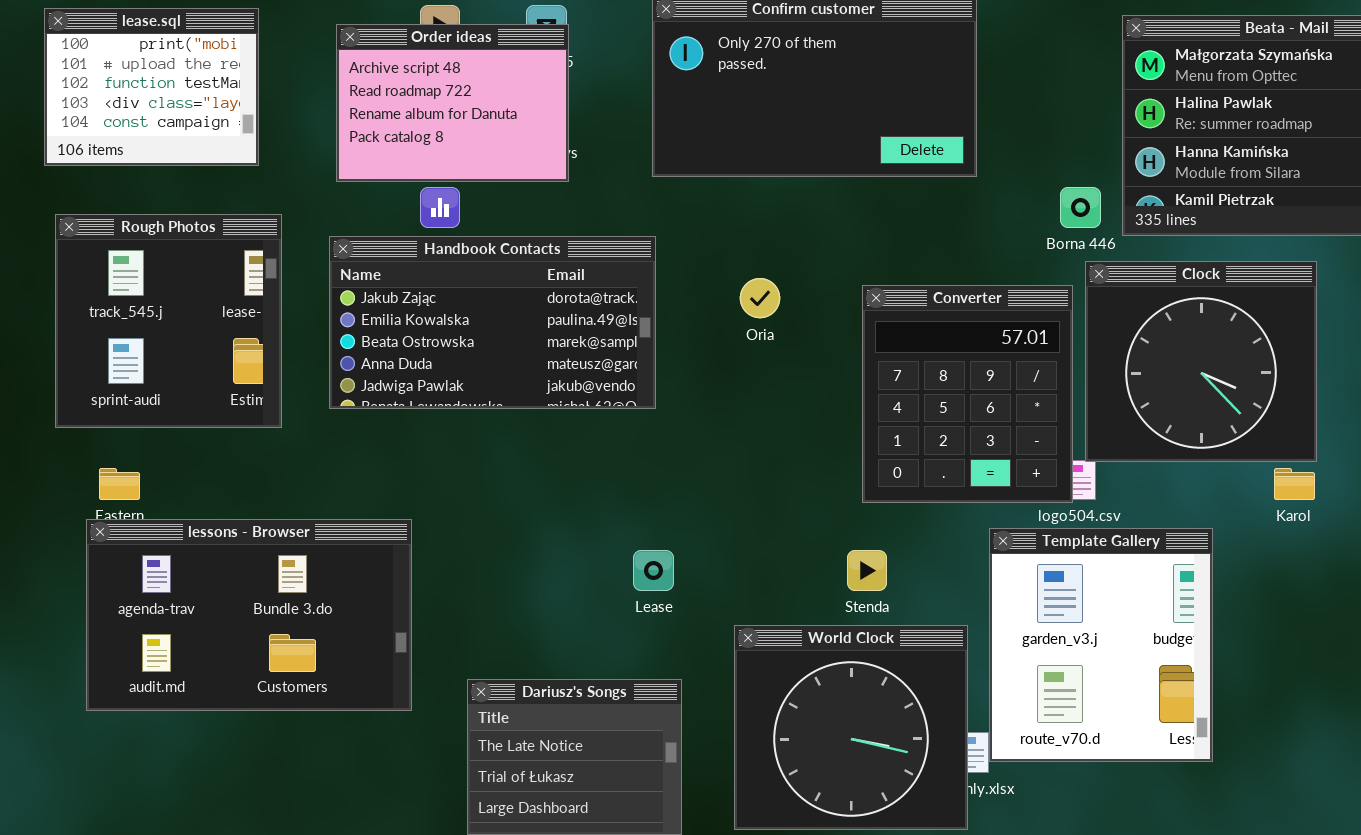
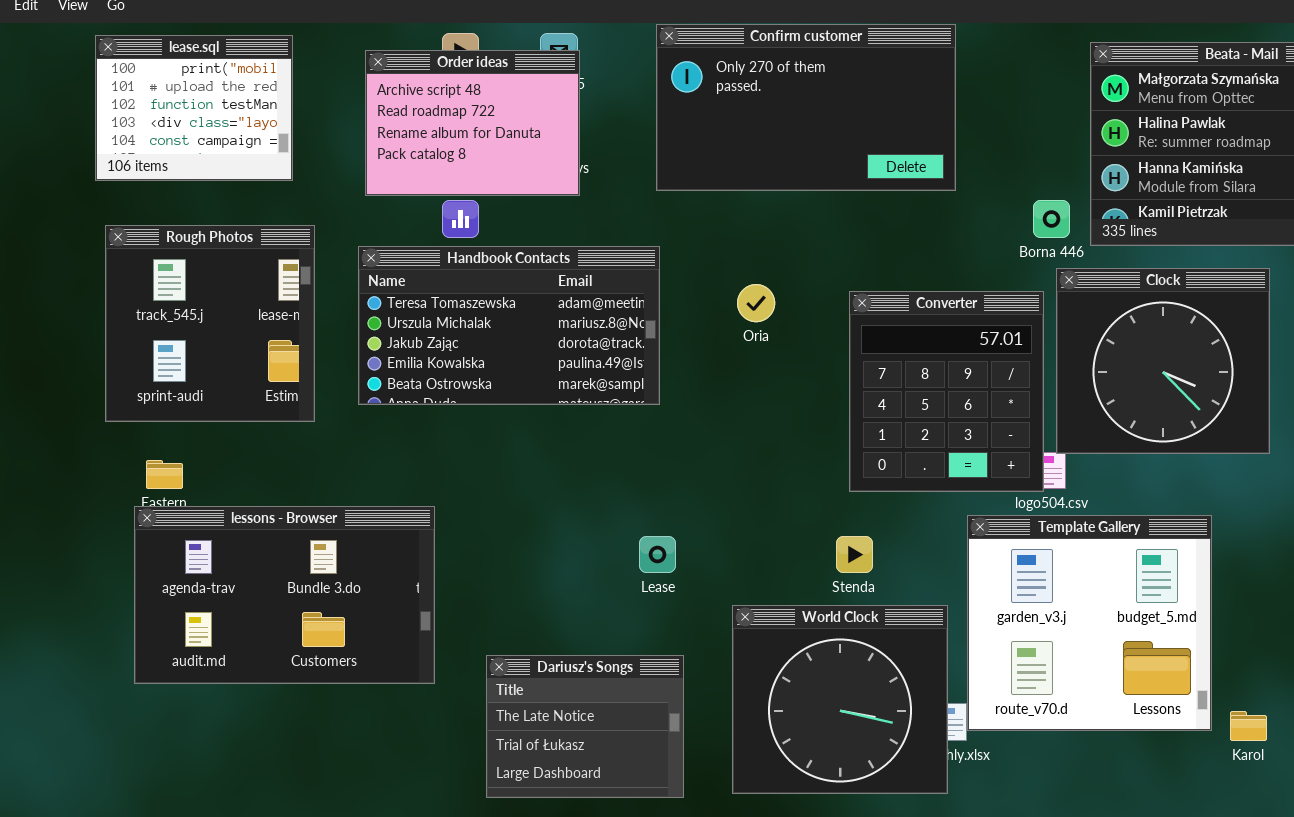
Handbook Contacts: [329,236,656,409] -> [358,246,660,405], scrolled up 2 rows
Karol: [1274,468,1315,500] -> [1230,711,1267,741], moved
Template Gallery: [989,528,1213,762] -> [967,515,1212,731], resized

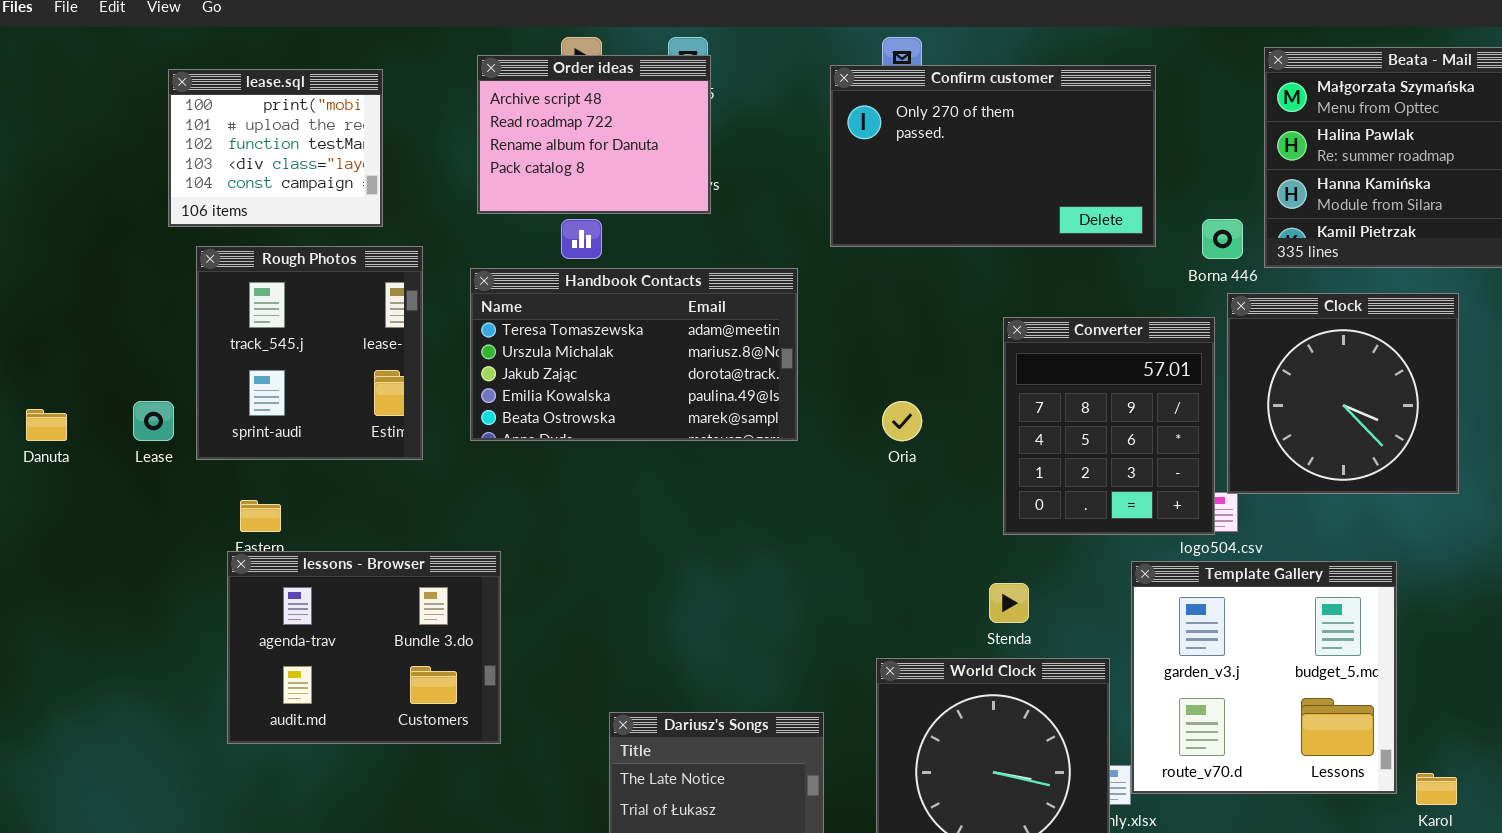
Confirm customer: [656,24,956,191] -> [830,65,1156,247], moved
lease.sql: [95,35,293,181] -> [168,69,383,227], moved
Oria: [737,284,775,322] -> [882,401,922,441], moved
lessons - Browser: [134,506,435,684] -> [227,551,501,744], resized
Lease: [639,536,676,573] -> [133,401,174,441], moved

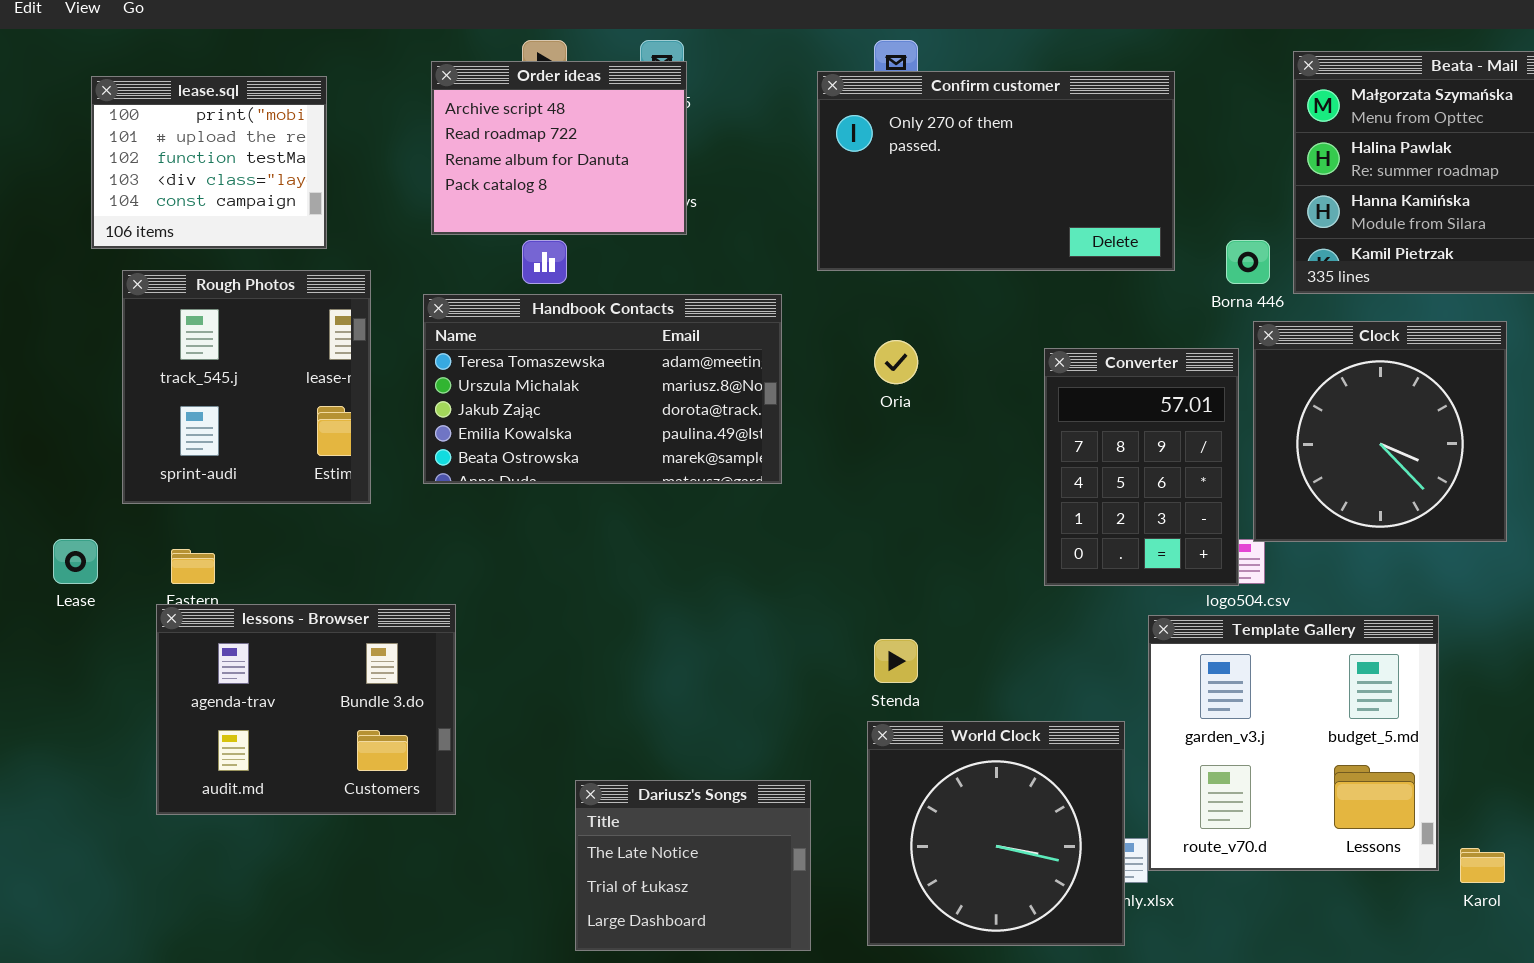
Converter: [1003,317,1215,535] -> [1044,348,1239,586], resized
Lease: [133,401,174,441] -> [53,539,98,584], moved
Oria: [882,401,922,441] -> [874,340,918,384], moved
Stenda: [989,583,1029,623] -> [874,639,918,683], moved

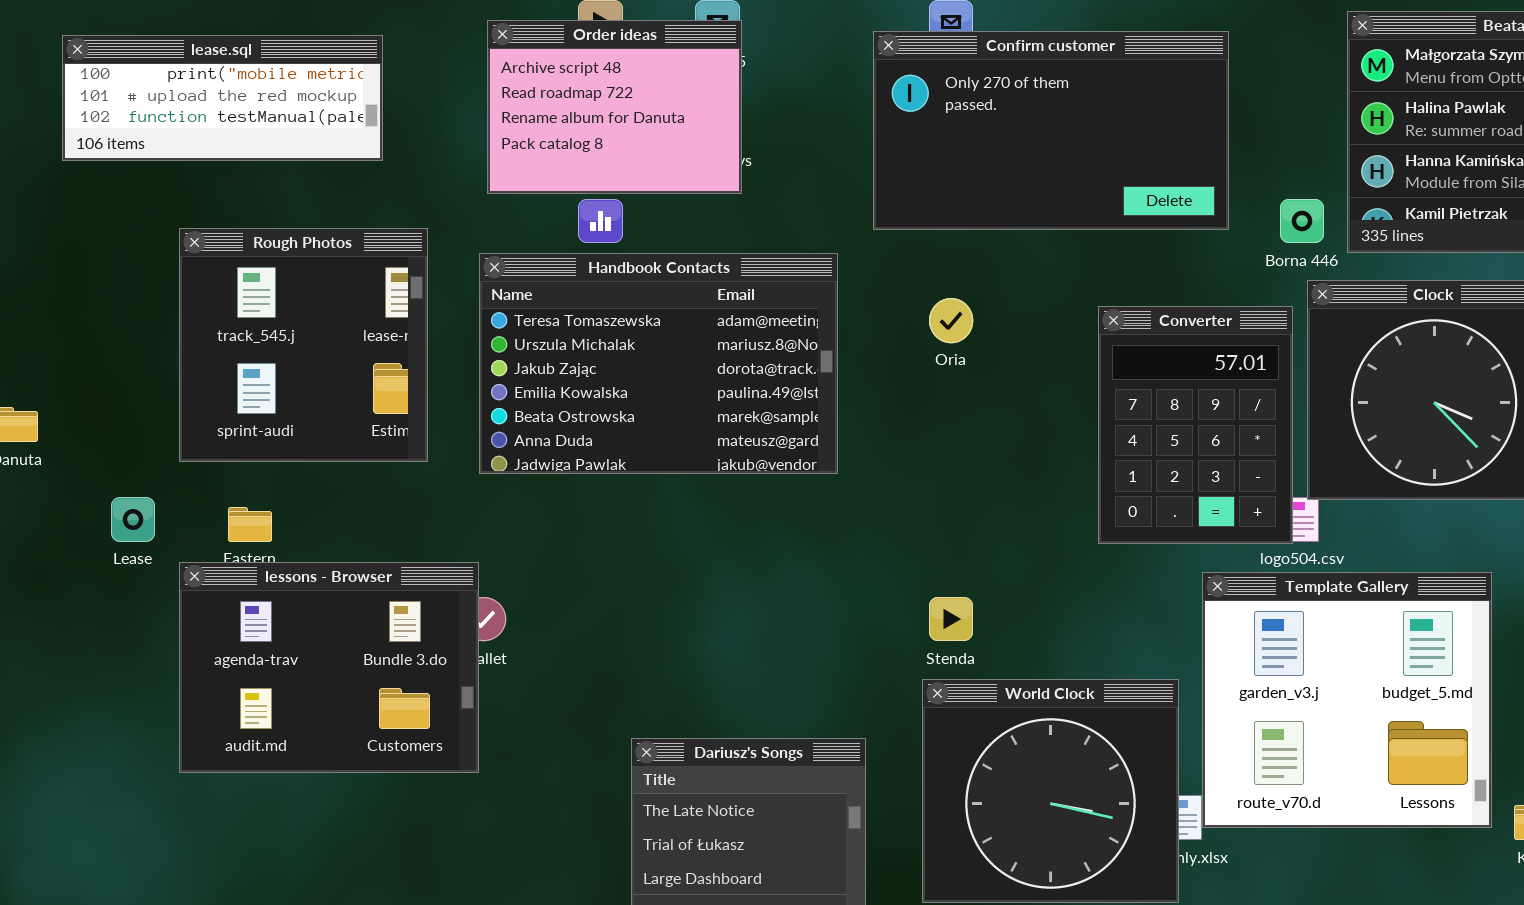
lease.sql: [91,76,327,249] -> [62,35,383,161], resized
Handbook Contacts: [423,294,782,484] -> [479,253,838,474], resized
lessons - Browser: [156,604,456,815] -> [179,562,479,773], moved

